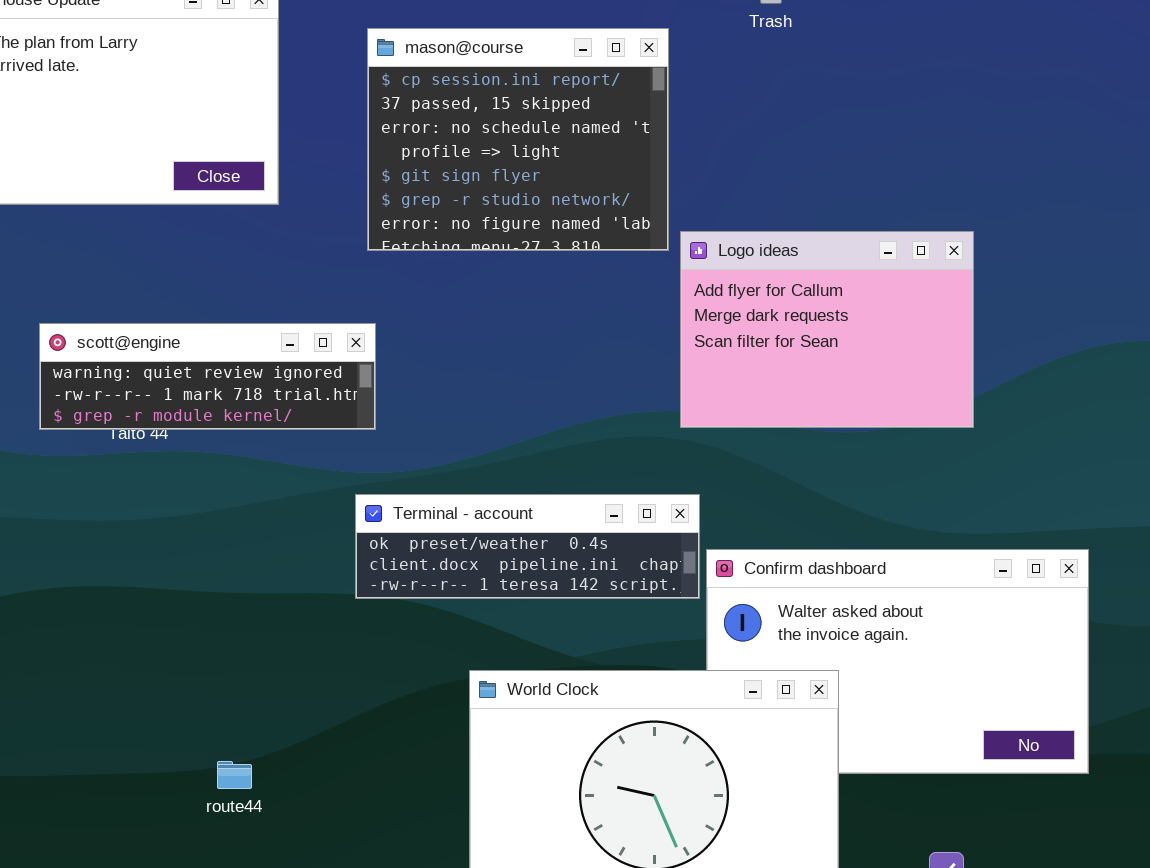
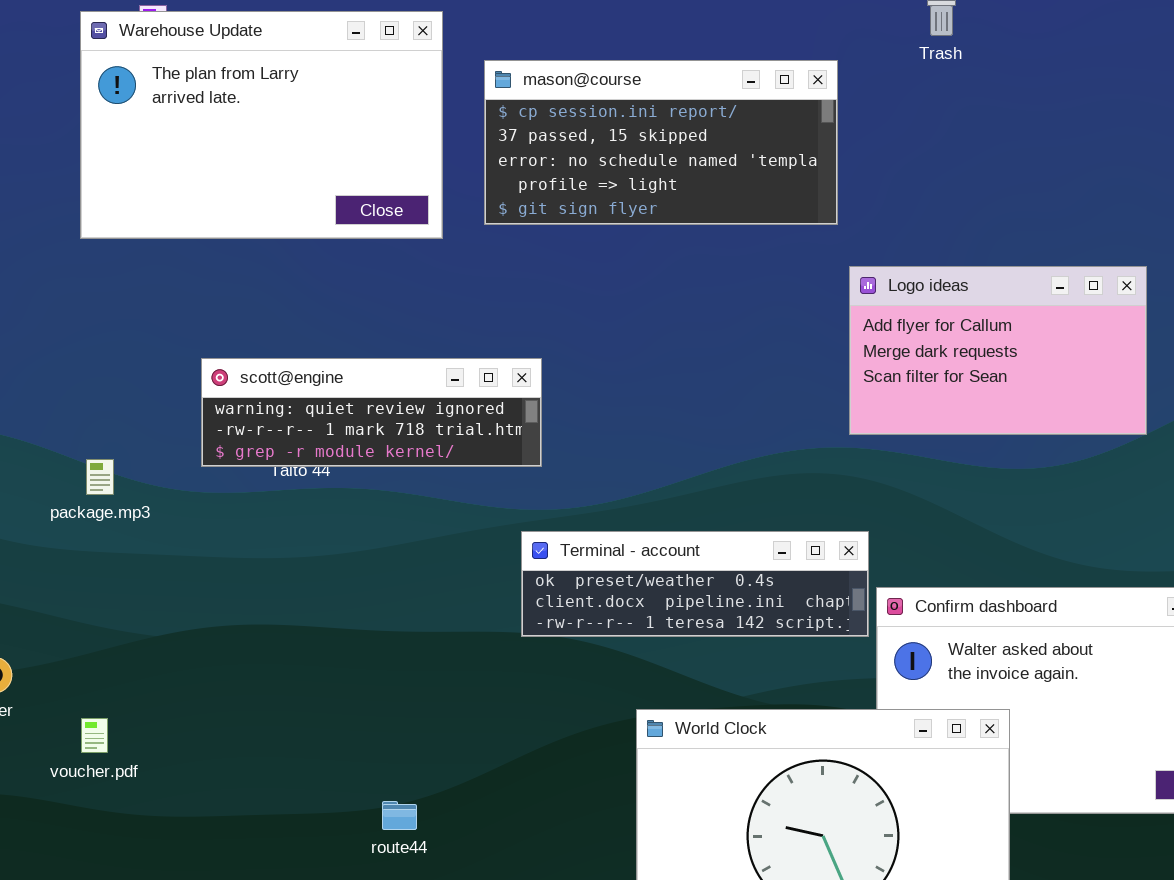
mason@course: [367,28,669,251] -> [484,60,838,225], resized
Logo ideas: [680,231,974,428] -> [849,266,1147,435], resized

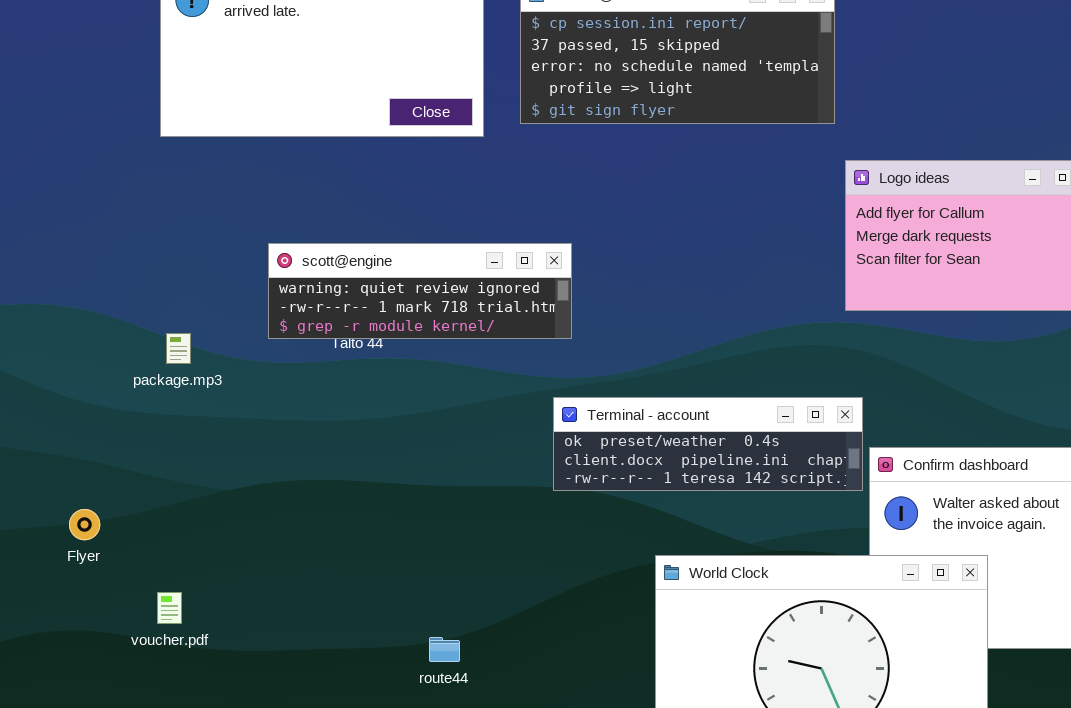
voucher.pdf: [81,718,108,753] -> [157,592,182,624], moved

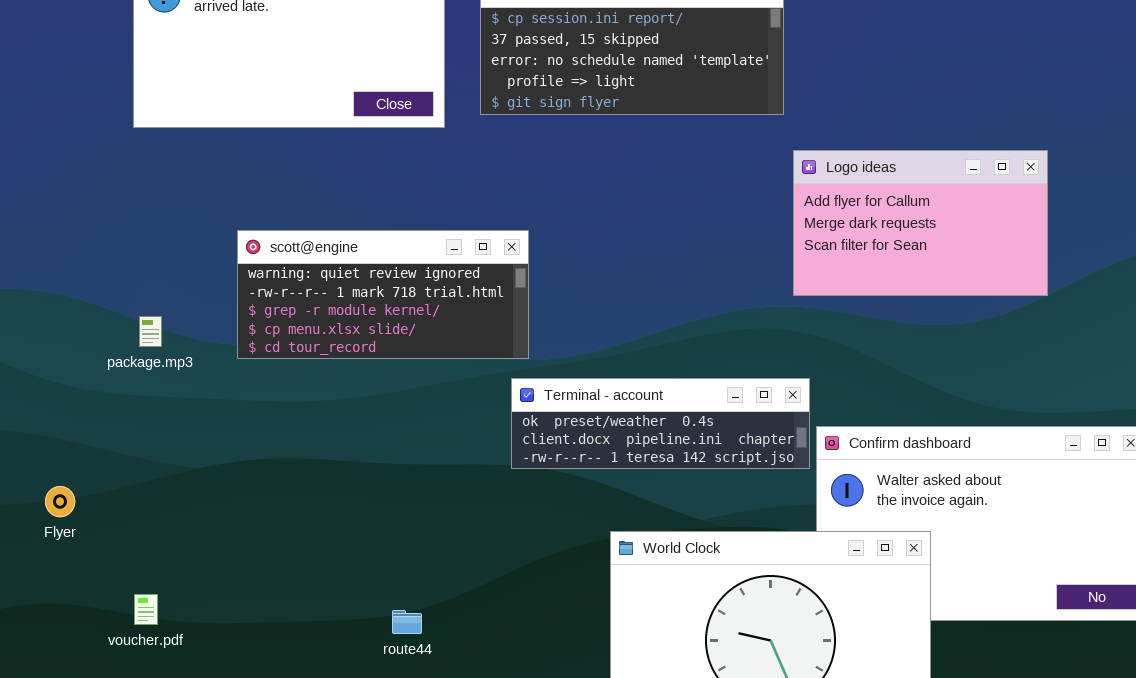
scott@engine: [268,243,572,339] -> [237,230,529,359], resized
voucher.pdf: [157,592,182,624] -> [134,594,158,625], moved

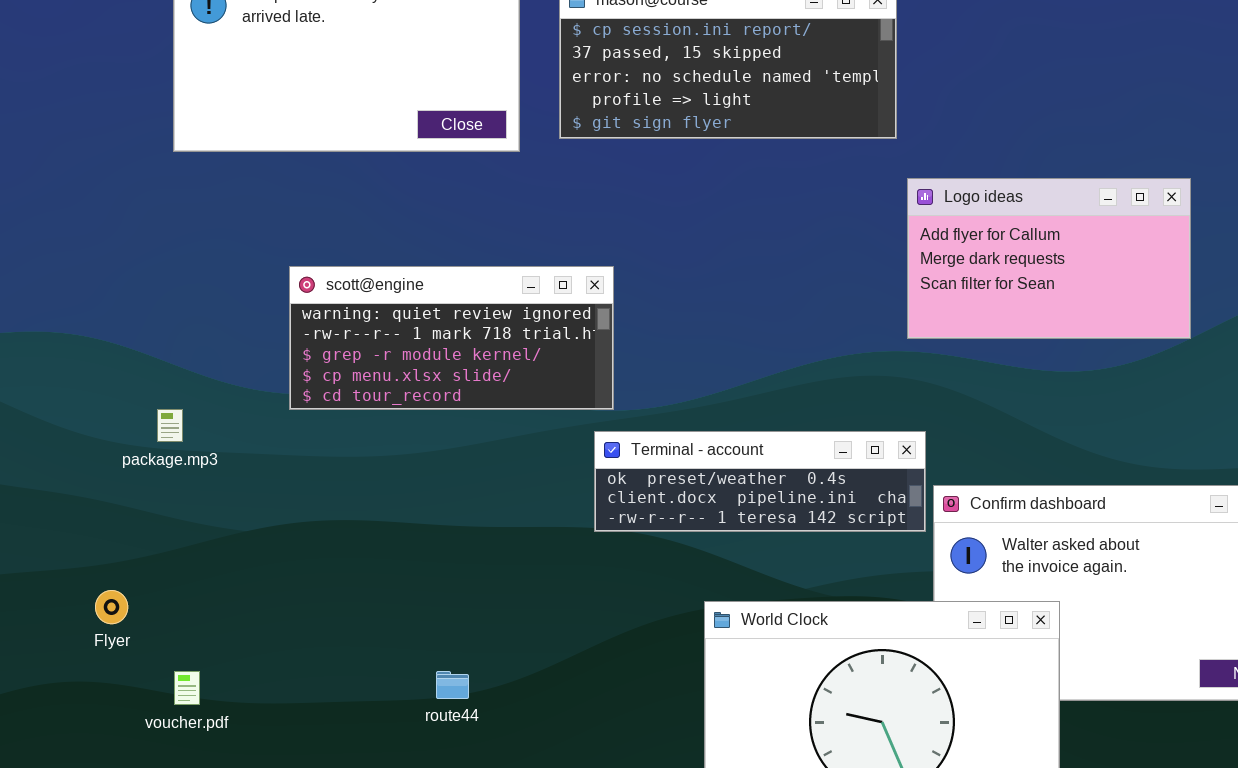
package.mp3: [139,316,162,347] -> [157,409,183,442], moved
Flyer: [45,486,75,517] -> [95,590,128,624], moved
route44: [392,610,422,634] -> [436,671,469,699], moved

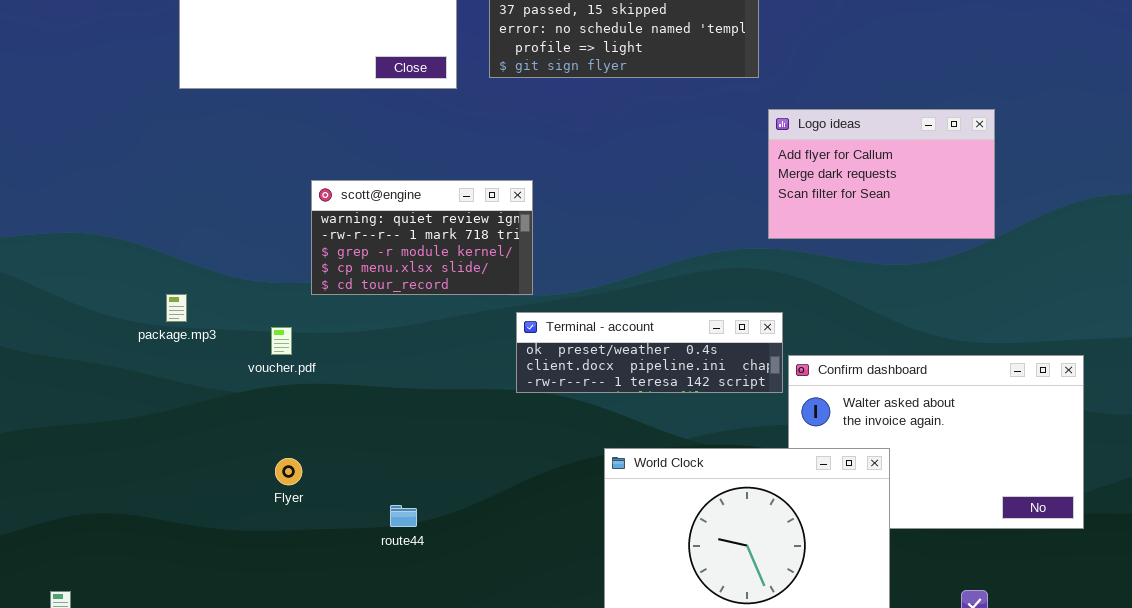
scott@engine: [289,266,614,410] -> [311,180,533,295], resized
Flyer: [95,590,128,624] -> [275,458,302,485], moved
voucher.pdf: [174,671,200,705] -> [271,327,292,355], moved

